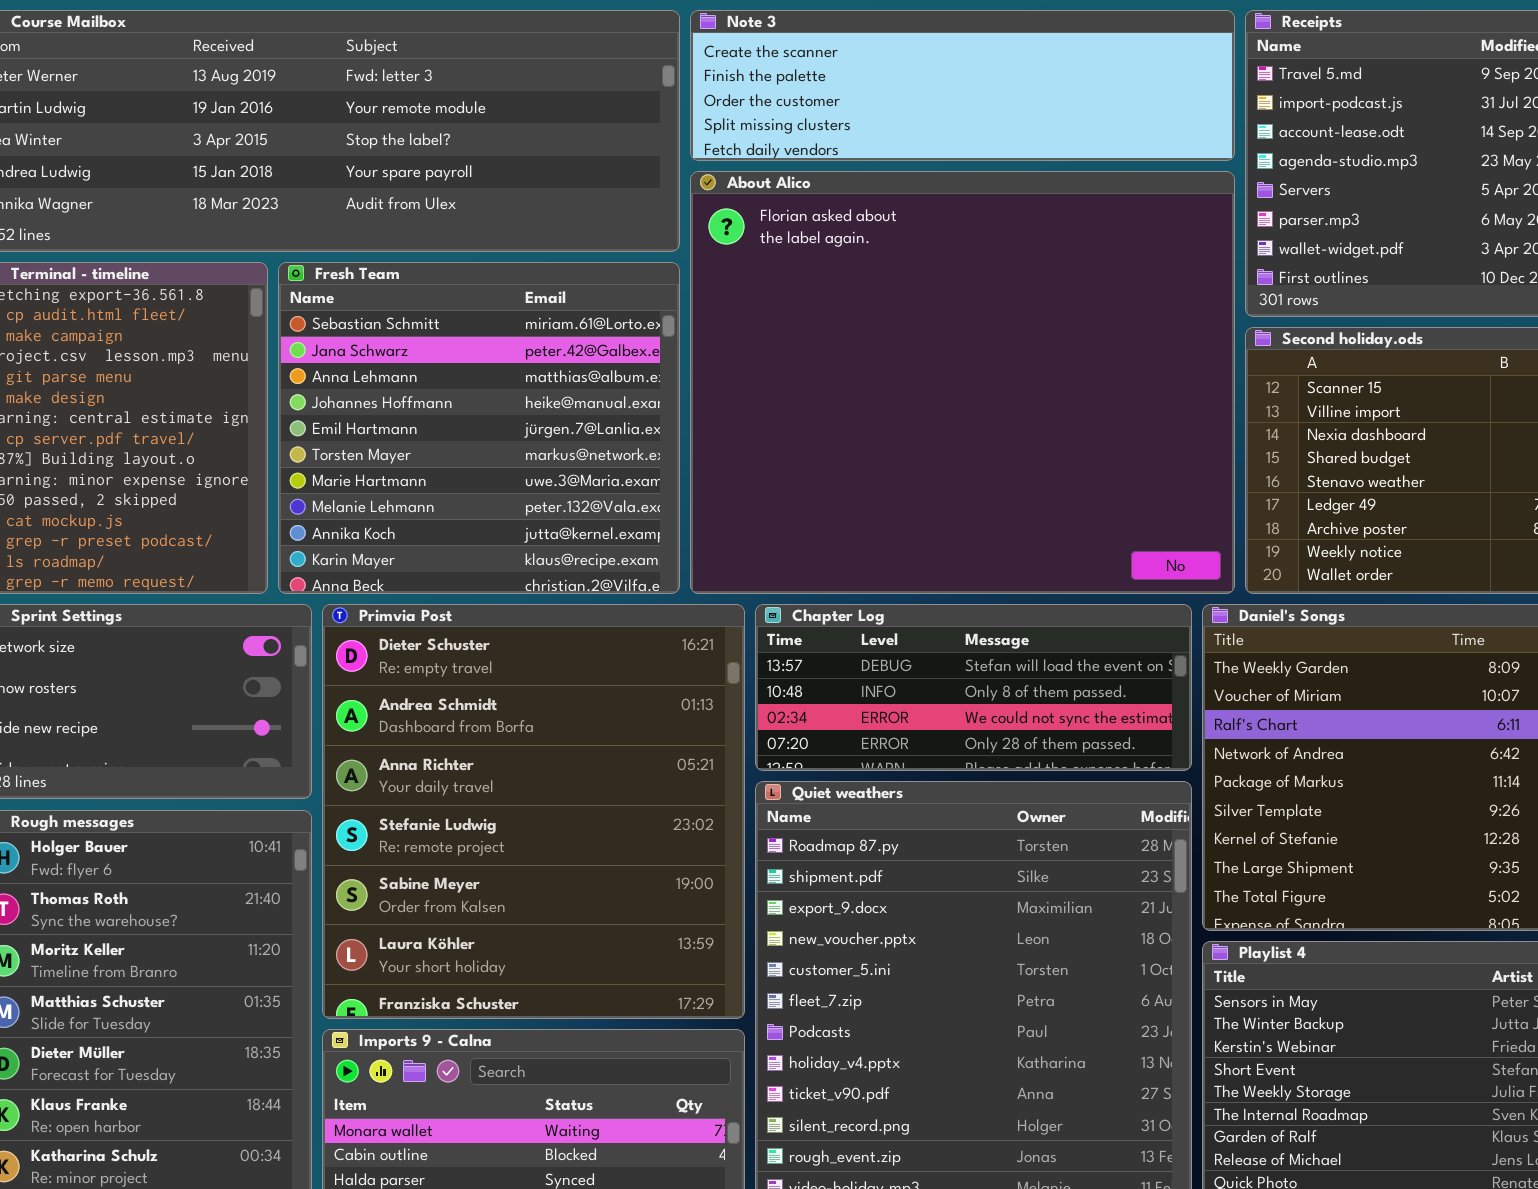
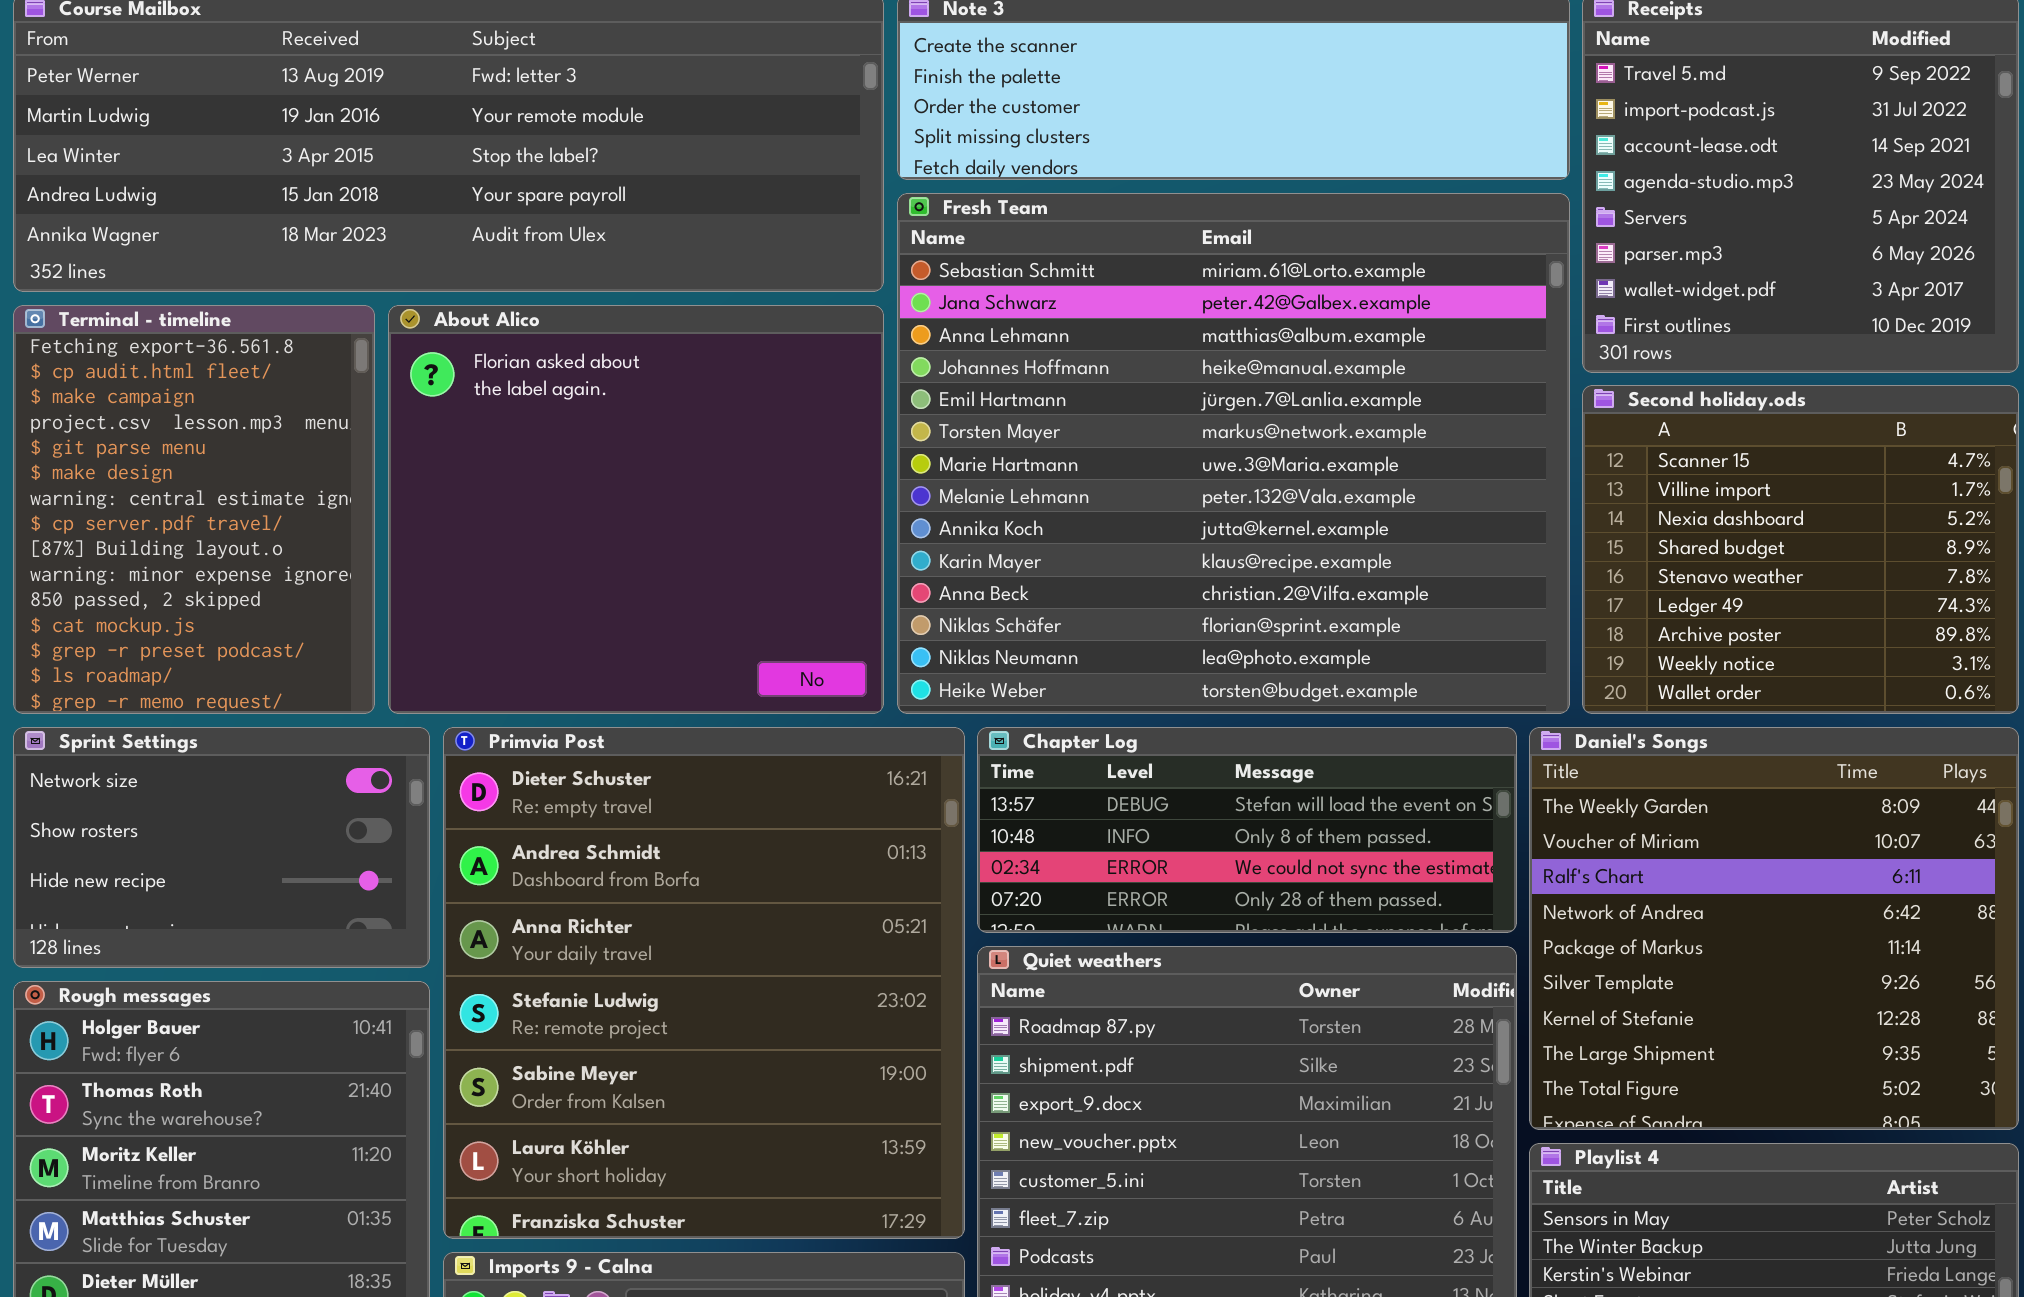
About Alico: [690,171,1235,594] -> [388,305,884,714], moved, resized
Fresh Team: [278,262,680,594] -> [897,193,1570,714], moved, resized

